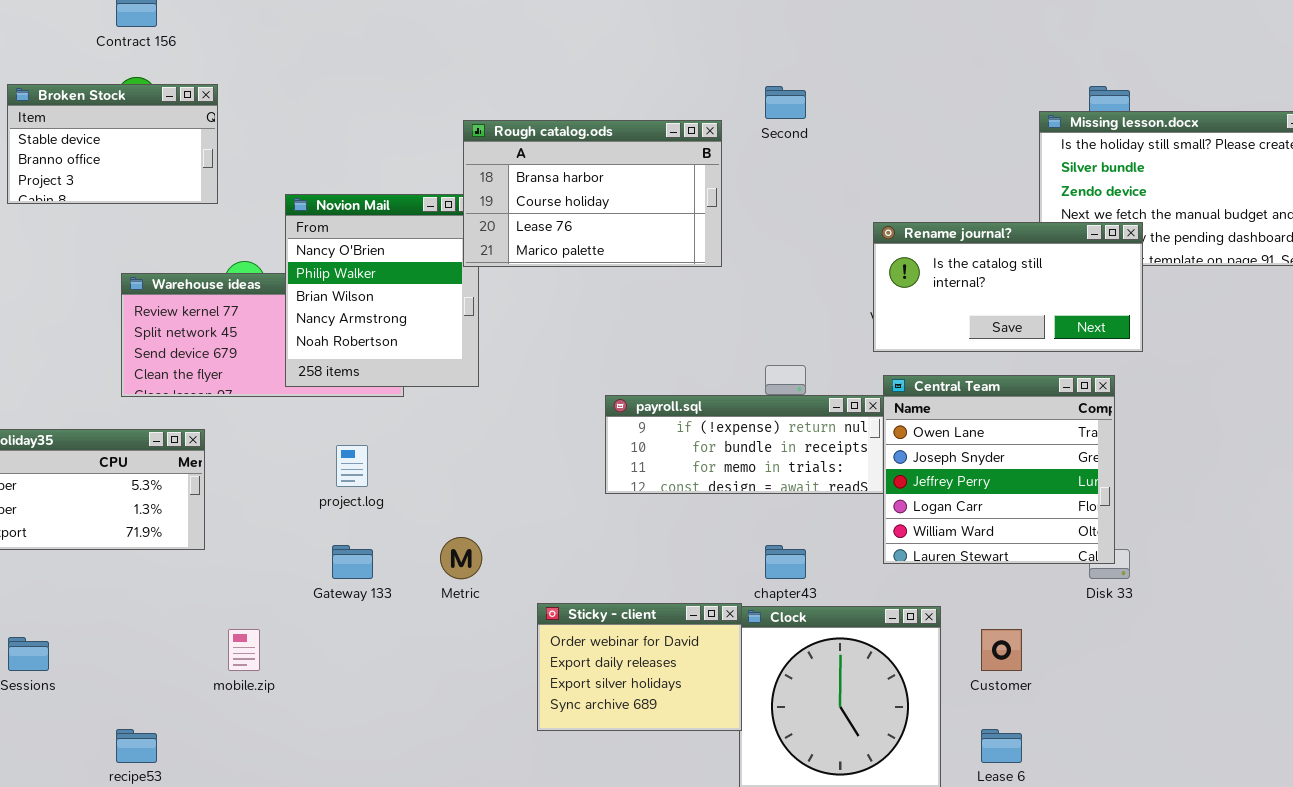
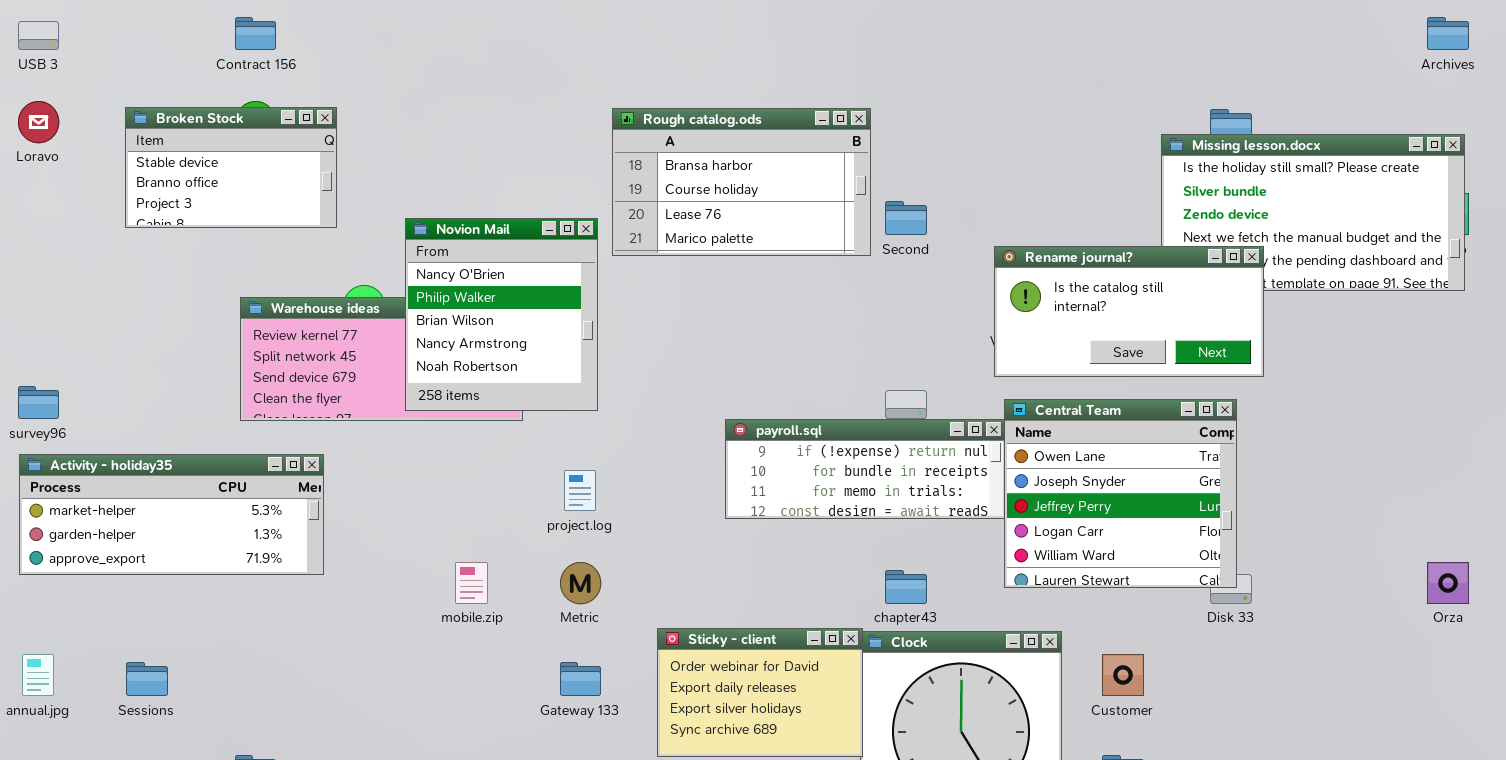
Second: [765,86,806,119] -> [885,201,927,235], moved
Rough catalog.ods: [463,120,722,267] -> [612,108,871,256], moved
project.log: [336,445,368,487] -> [564,470,596,511], moved
Gateway 133: [332,545,373,579] -> [560,662,601,696], moved
mobile.zip: [228,629,260,671] -> [455,562,488,604], moved

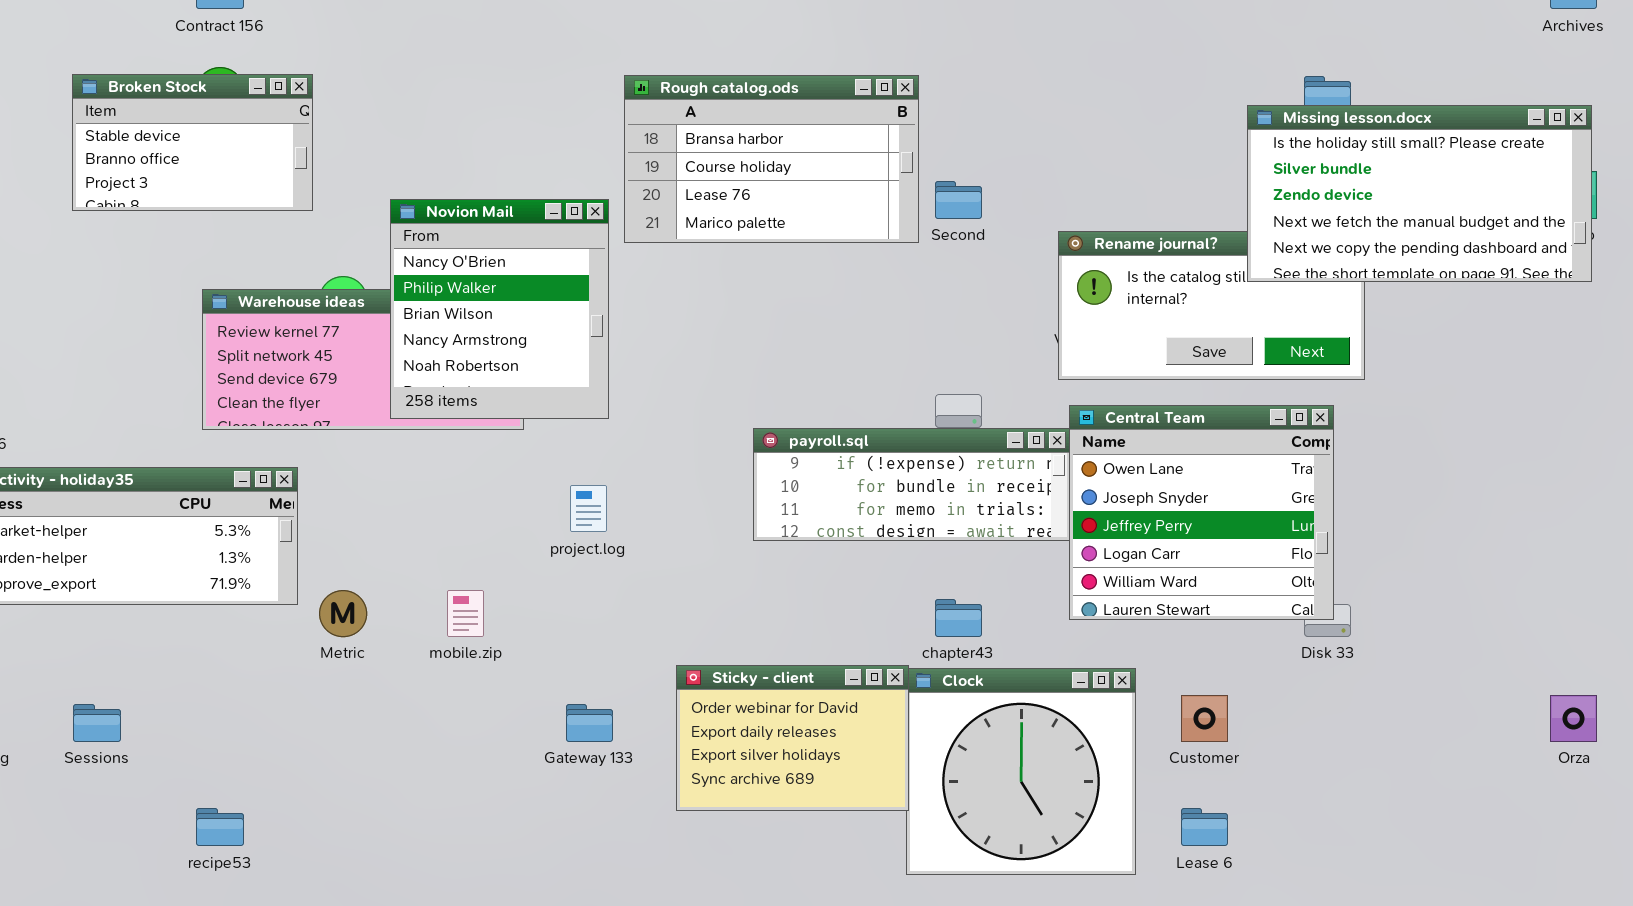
Missing lesson.docx: [1161,134,1465,291] -> [1247,105,1592,282], raised
Metric: [560,562,601,604] -> [319,590,367,637], moved
Orza: [1427,562,1469,604] -> [1550,695,1597,742], moved

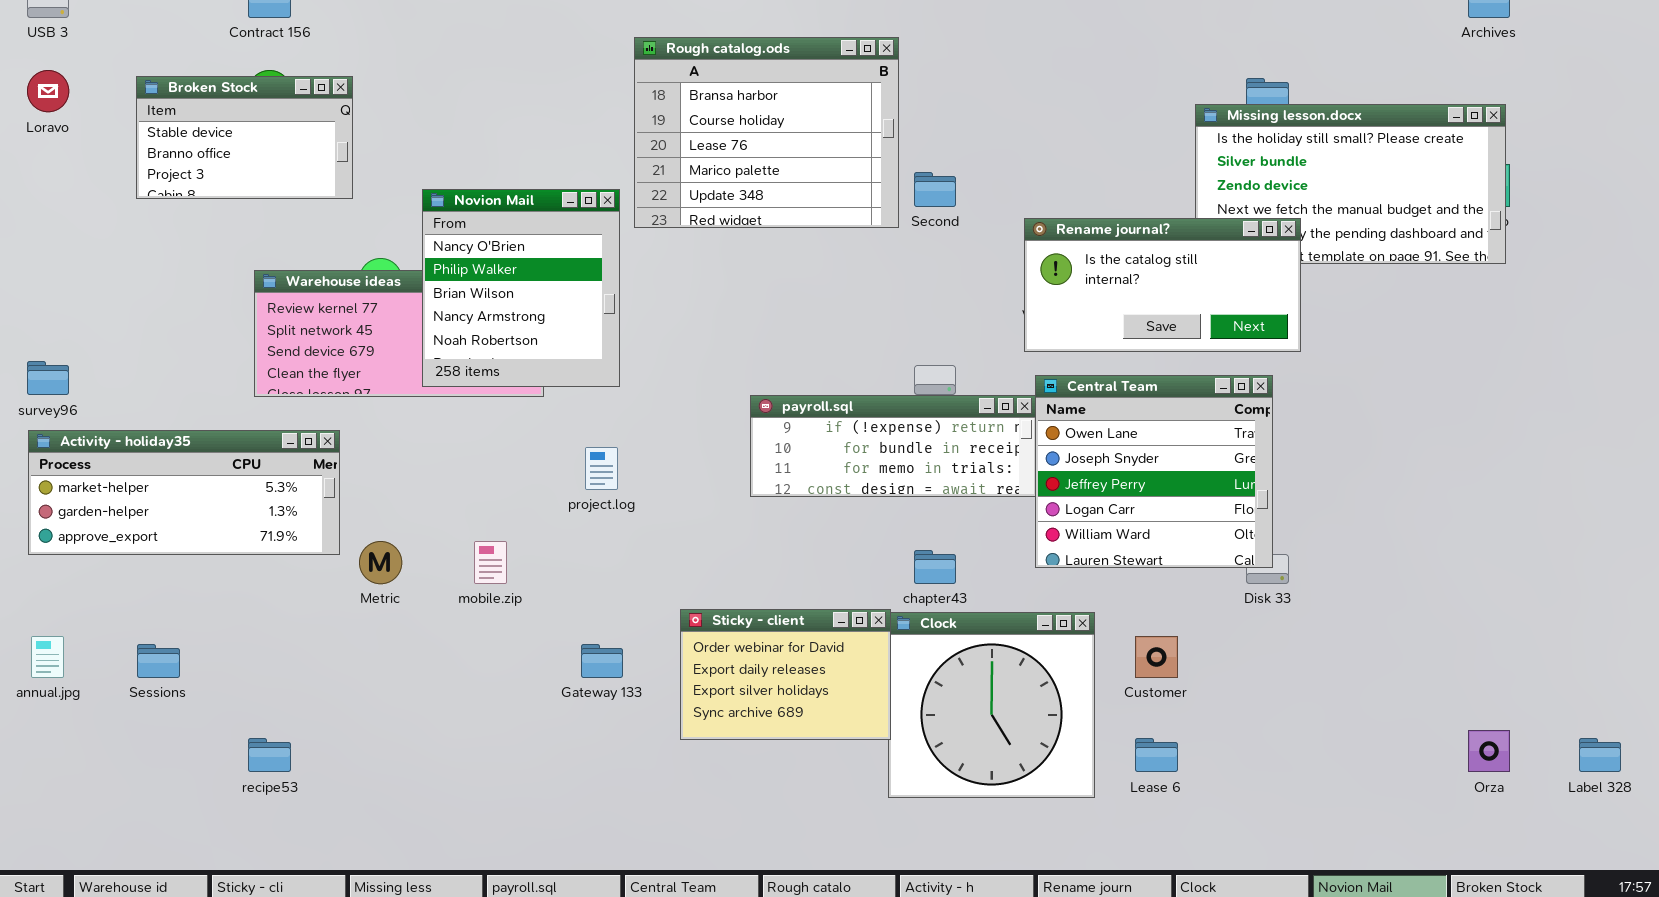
Rough catalog.ods: [624,75,919,243] -> [634,37,899,228], resized
Rename journal?: [1058,231,1365,380] -> [1024,218,1301,352], raised
Orza: [1550,695,1597,742] -> [1468,730,1510,772], moved

